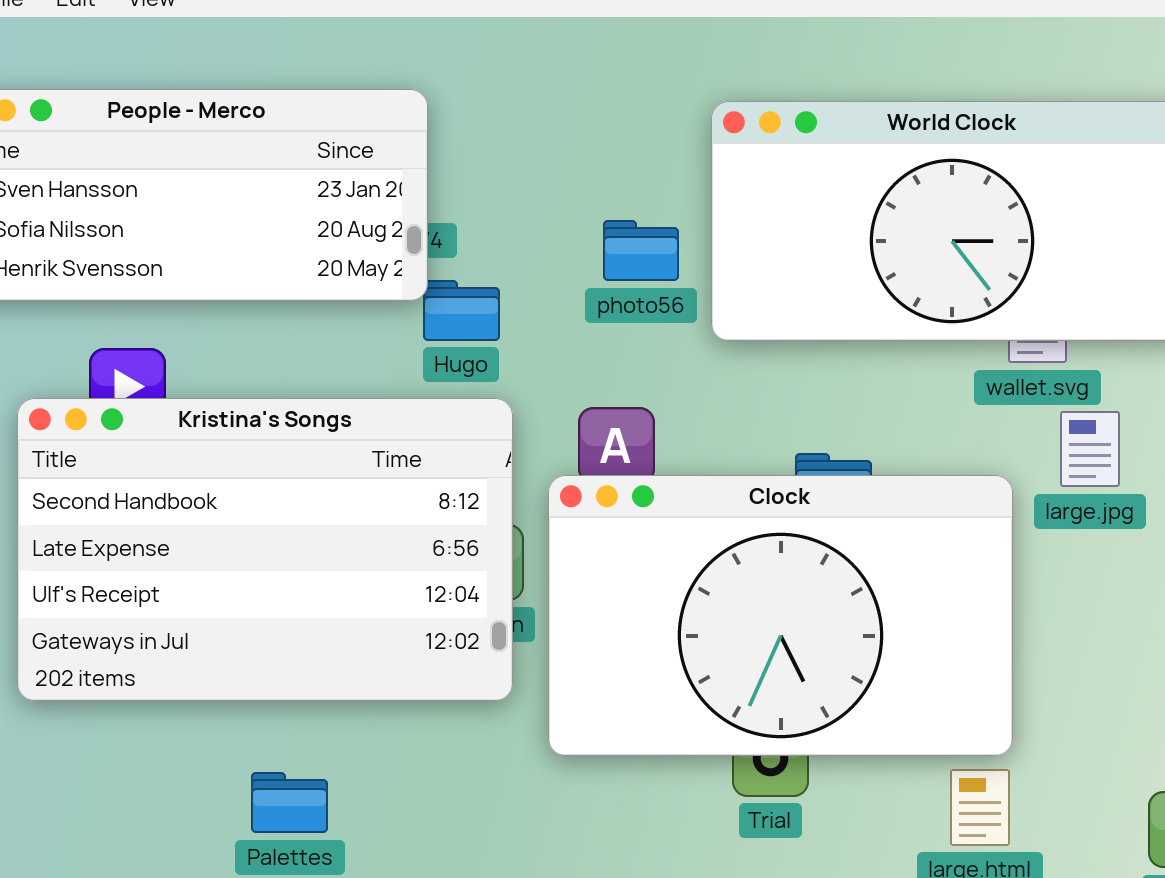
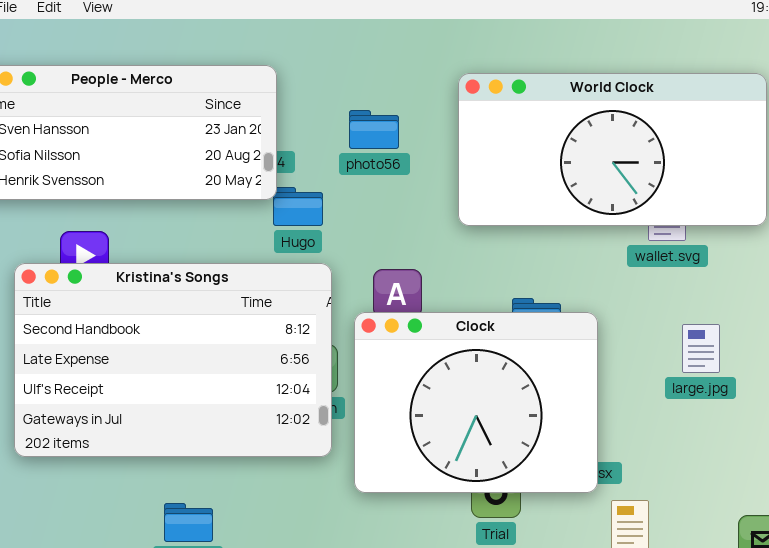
photo56: [603,220,679,281] -> [349,110,399,149], moved
large.jpg: [1060,411,1120,487] -> [682,324,720,373], moved
Clock: [548,475,1013,756] -> [354,312,598,493], resized

